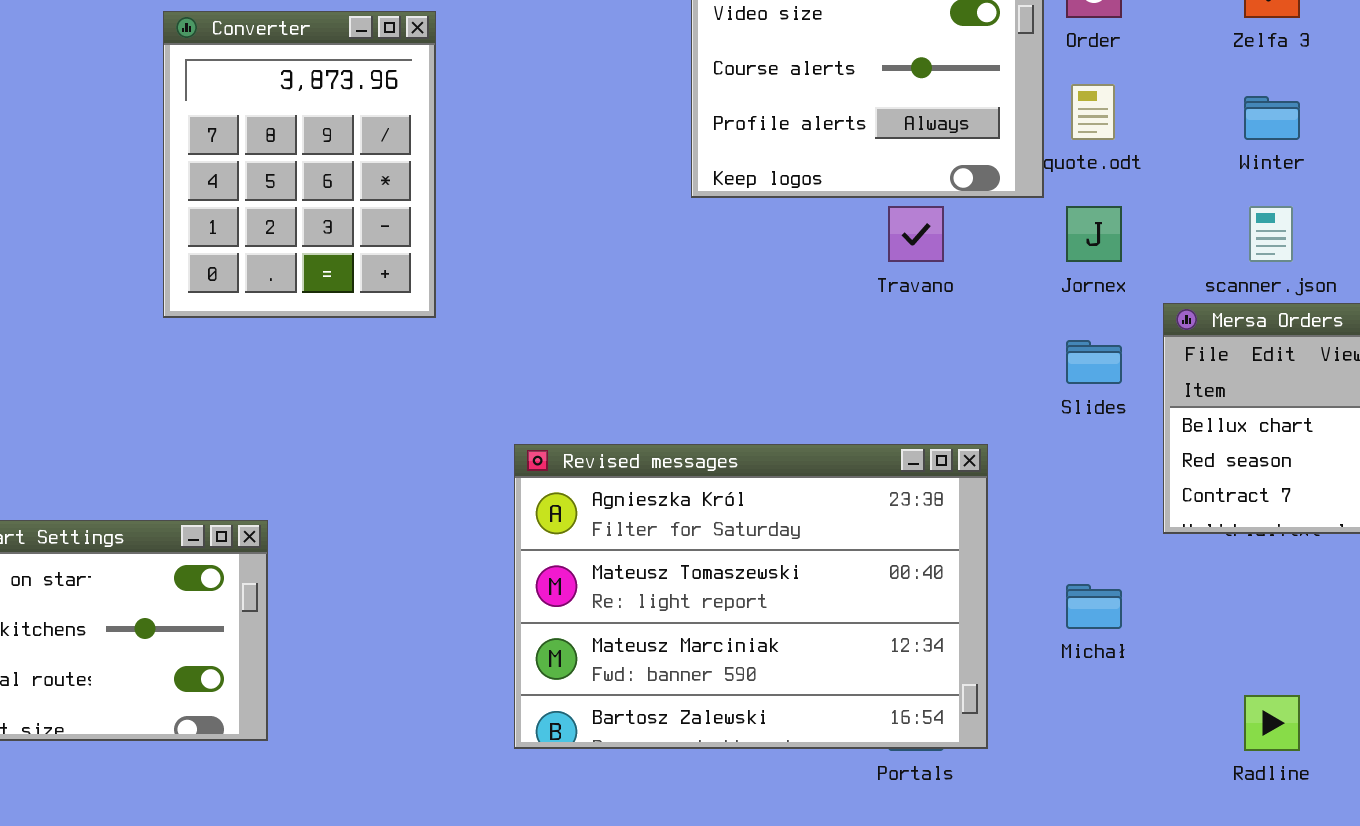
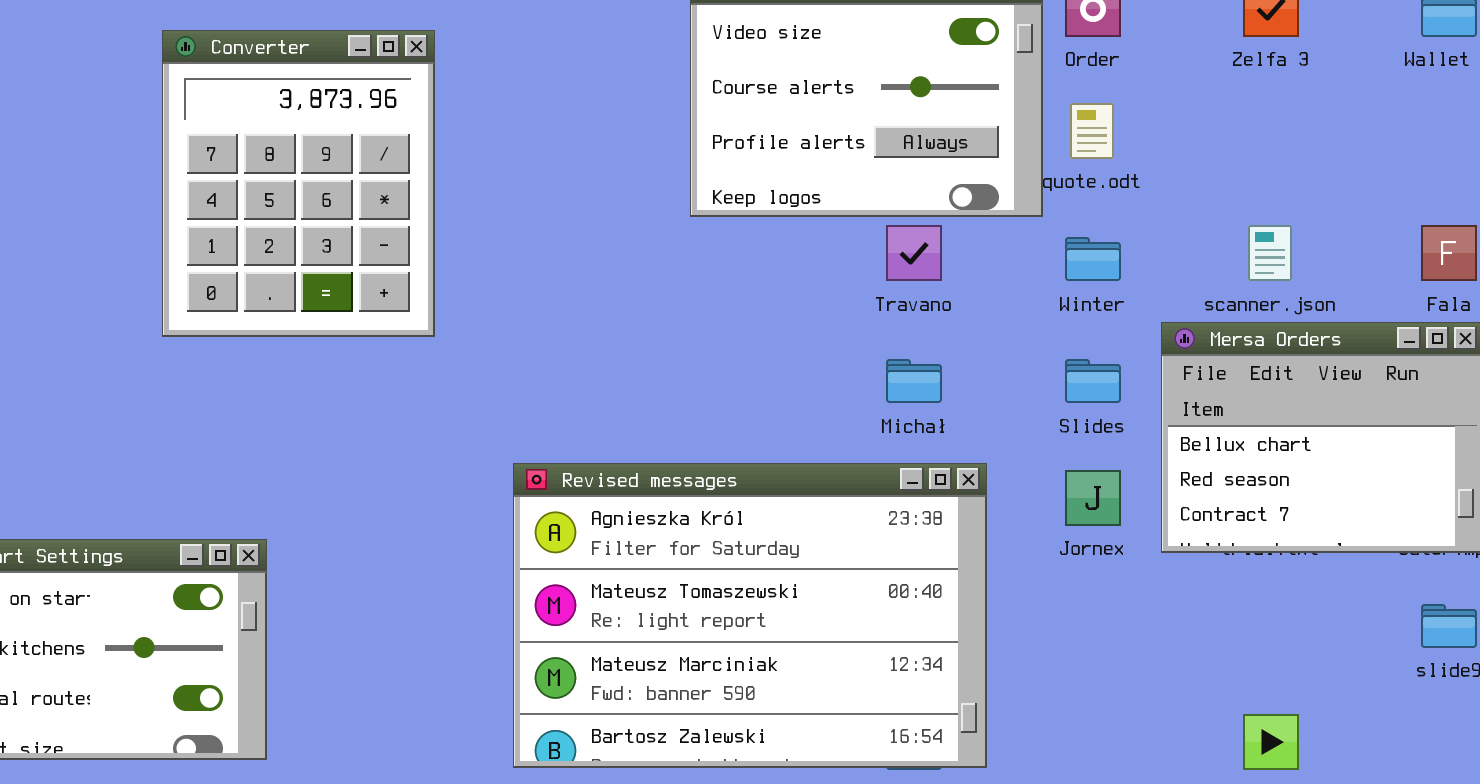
Winter: [1244,96,1300,140] -> [1065,237,1121,281], moved
Jornex: [1066,206,1122,262] -> [1065,470,1121,526], moved
Michał: [1066,584,1122,629] -> [886,359,942,403], moved

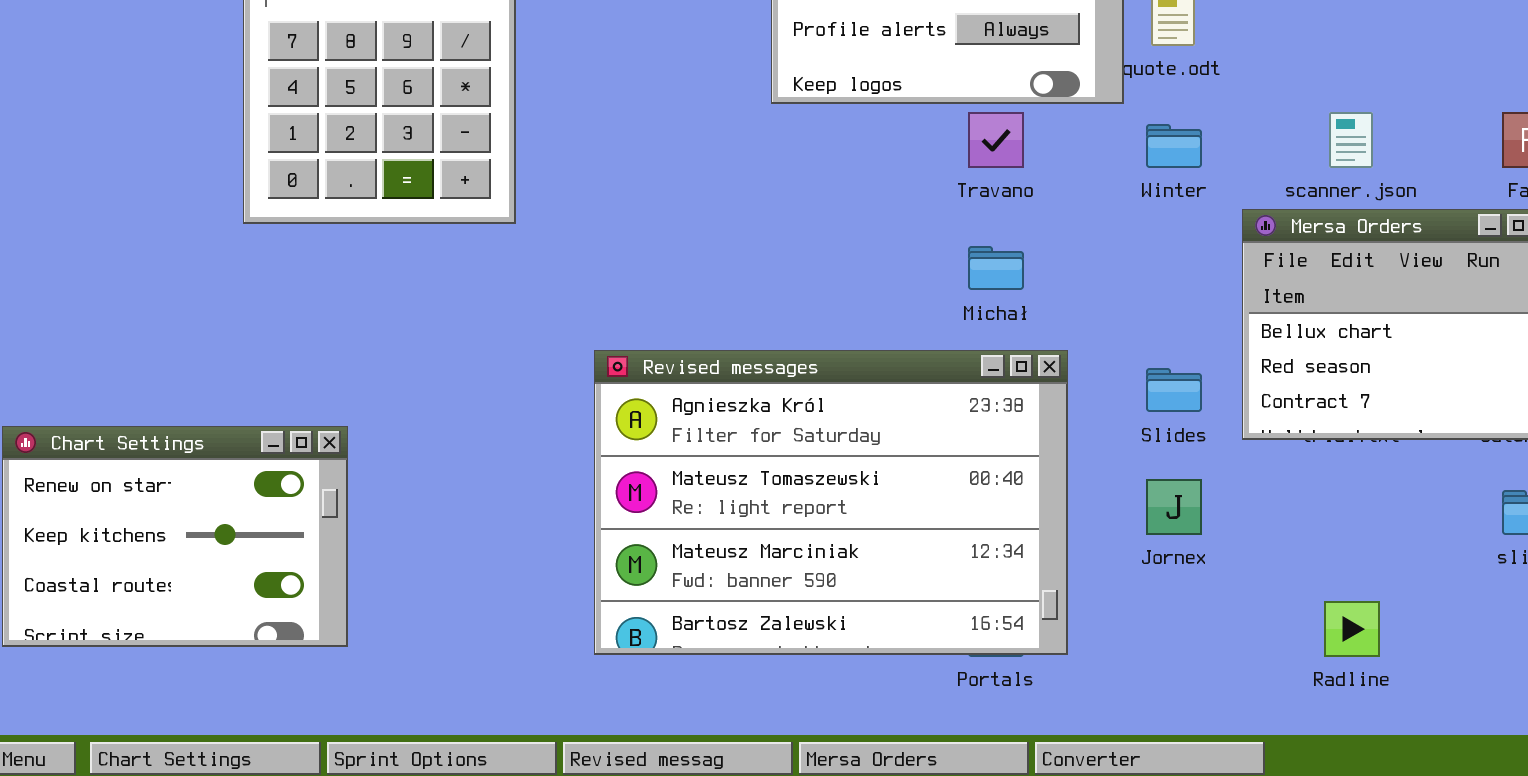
Slides: [1065,359,1121,403] -> [1146,368,1202,412], moved
Jornex: [1065,470,1121,526] -> [1146,479,1202,535], moved

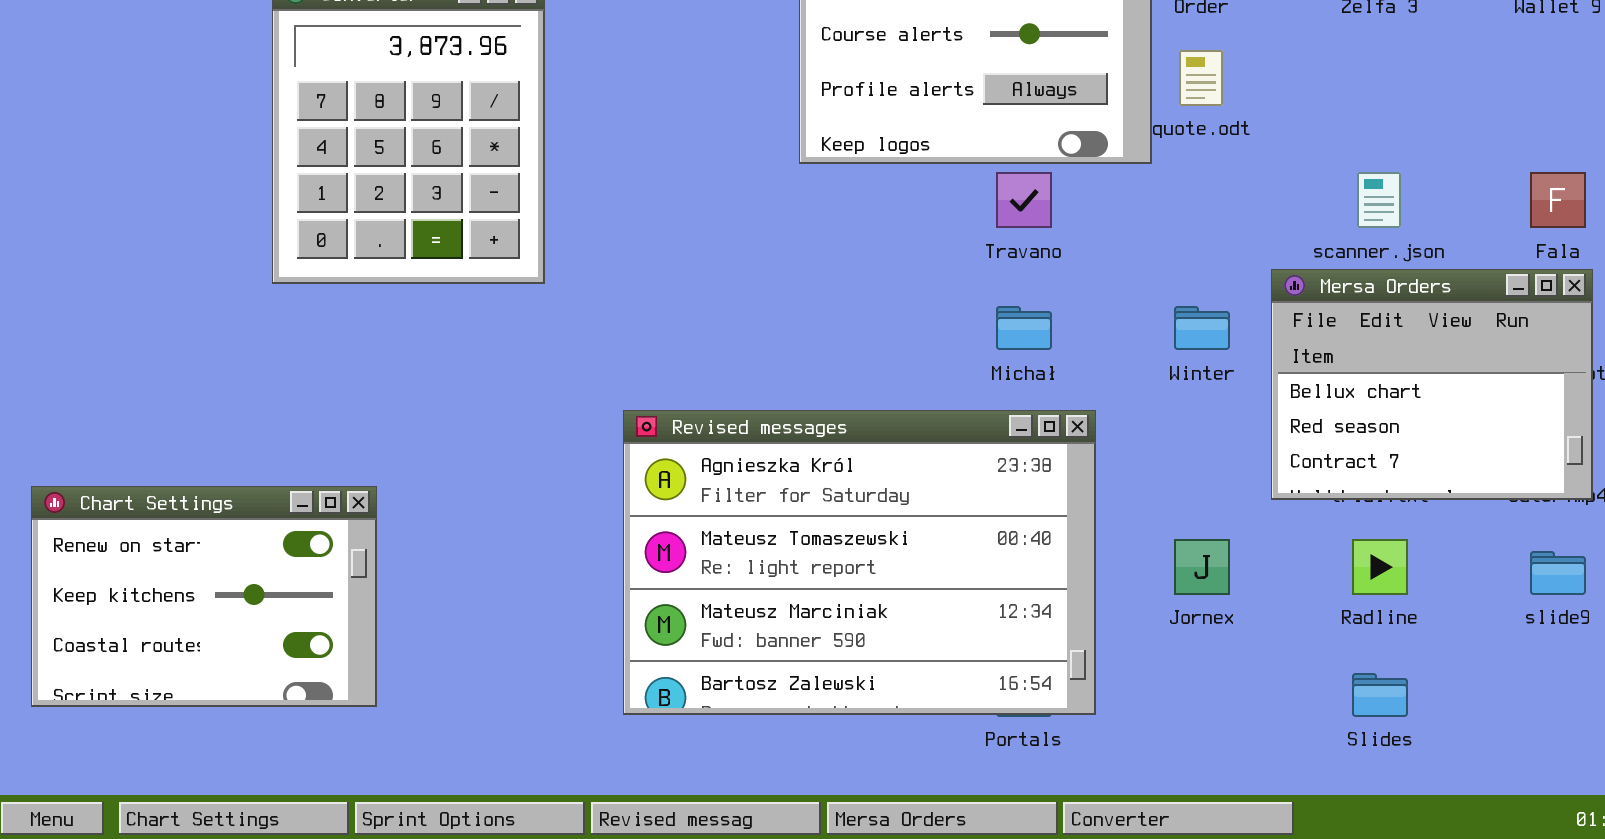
Winter: [1146,124,1202,168] -> [1174,306,1230,350], moved
Slides: [1146,368,1202,412] -> [1352,673,1408,717], moved
Radline: [1324,601,1380,657] -> [1352,539,1408,595], moved

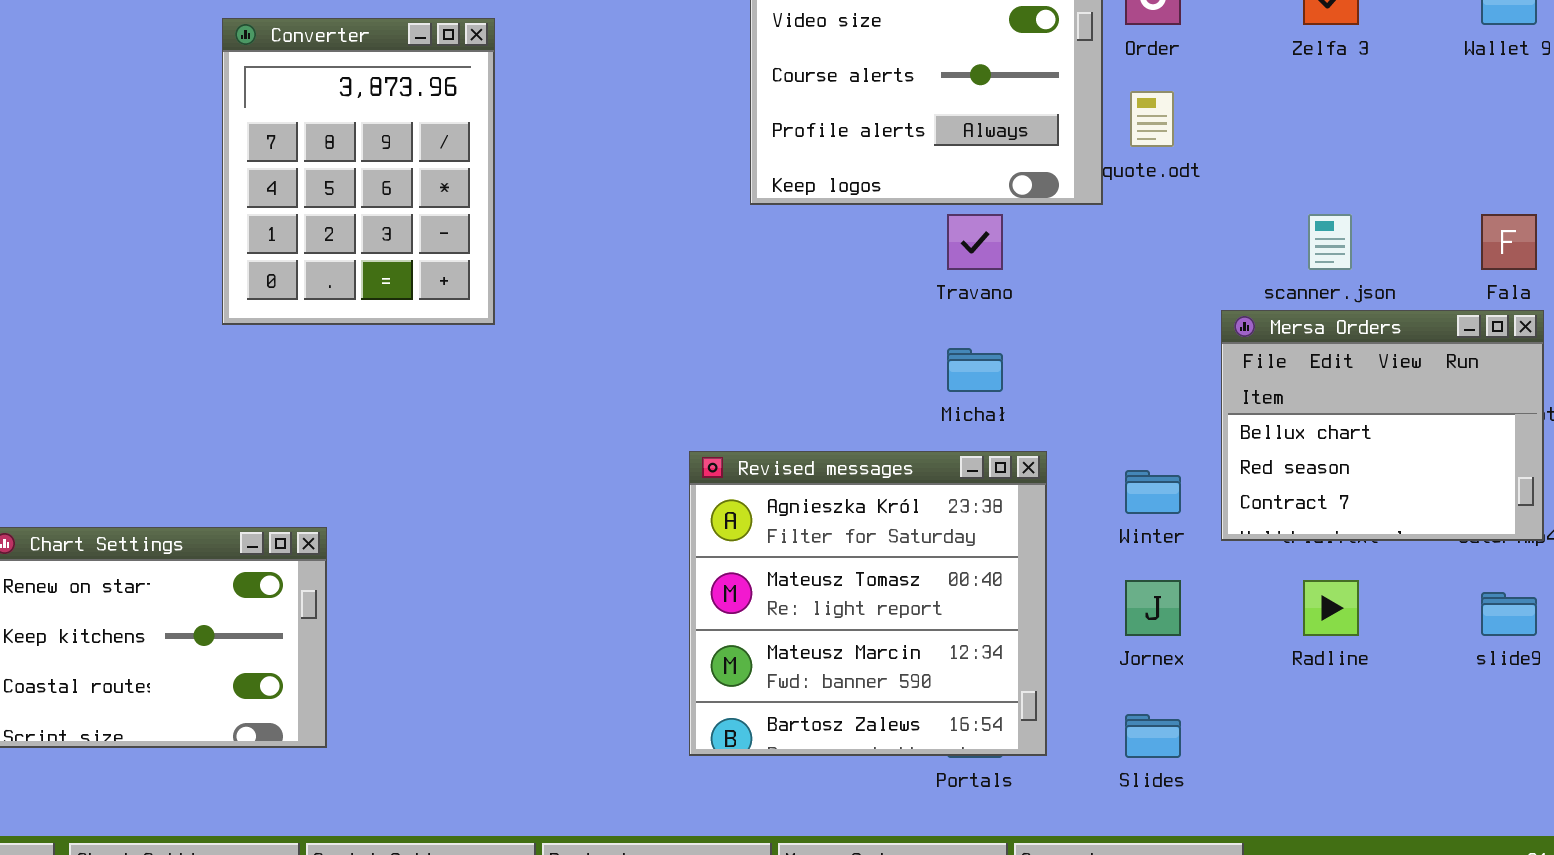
Winter: [1174,306,1230,350] -> [1125,470,1181,514], moved
Revised messages: [623,410,1096,715] -> [689,451,1047,756], resized
Slides: [1352,673,1408,717] -> [1125,714,1181,758], moved

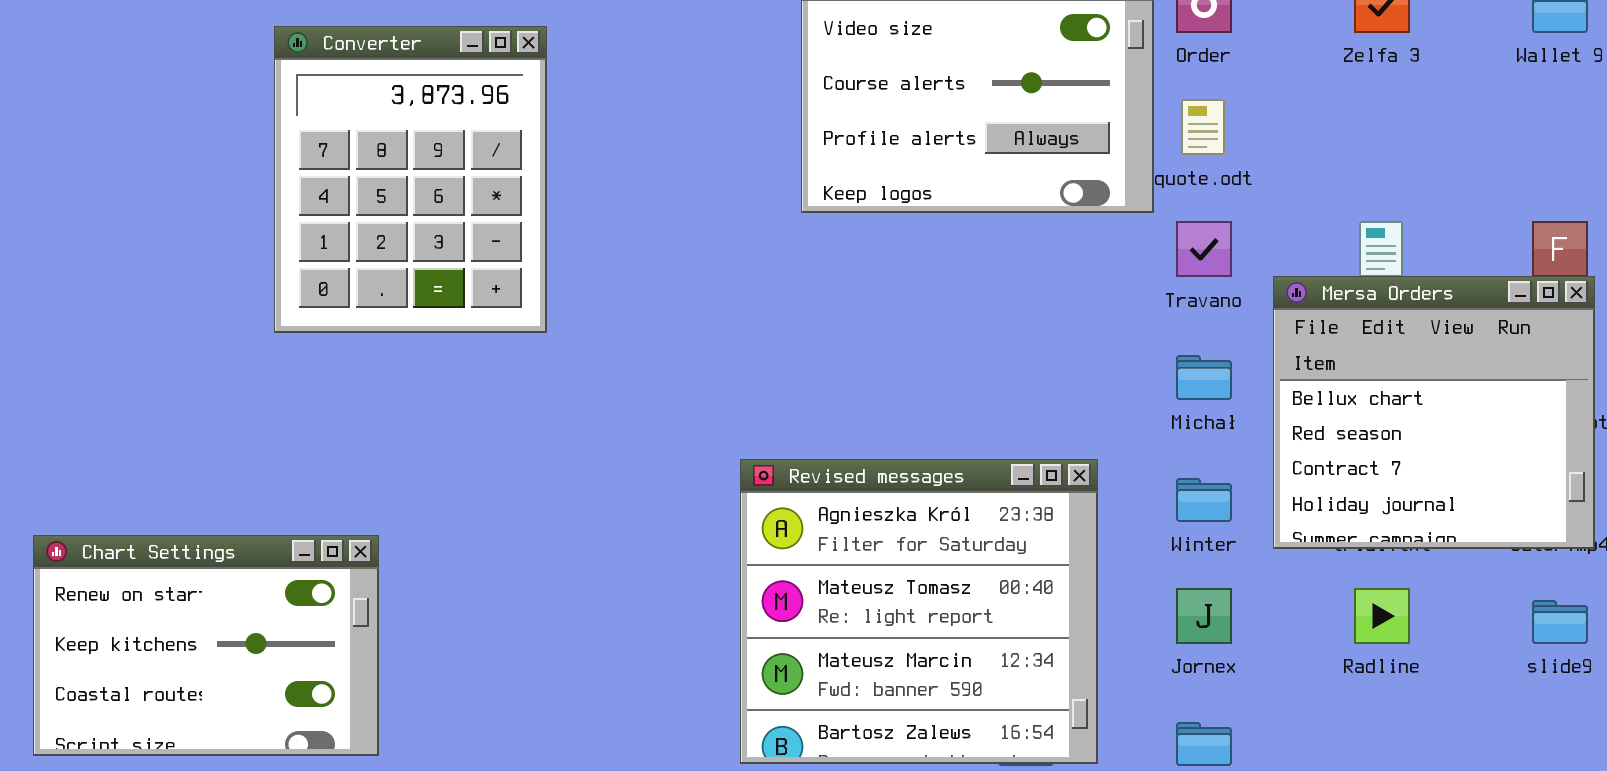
Travano: [947,214,1003,270] -> [1176,221,1232,277], moved
Mersa Orders: [1221,310,1544,541] -> [1273,276,1595,549], resized
Michał: [947,348,1003,392] -> [1176,355,1232,400], moved

